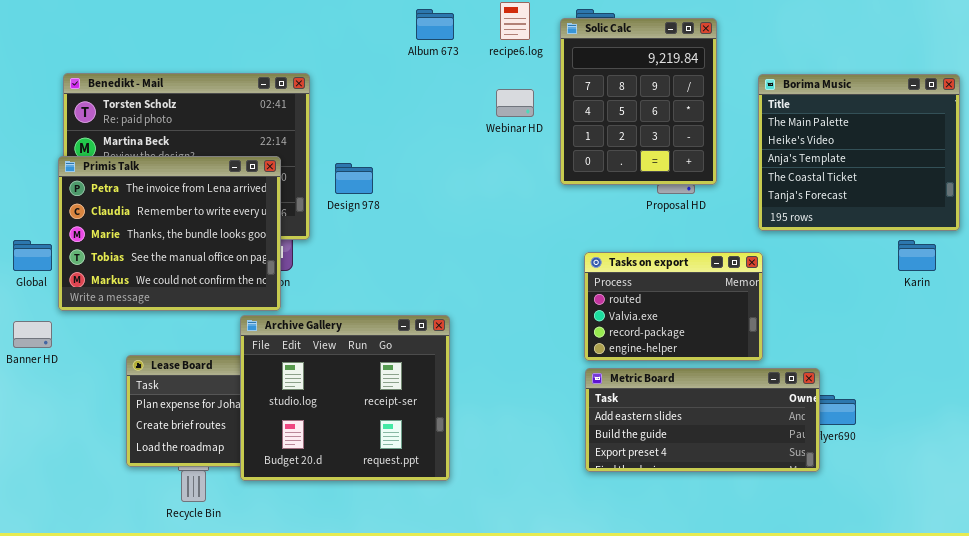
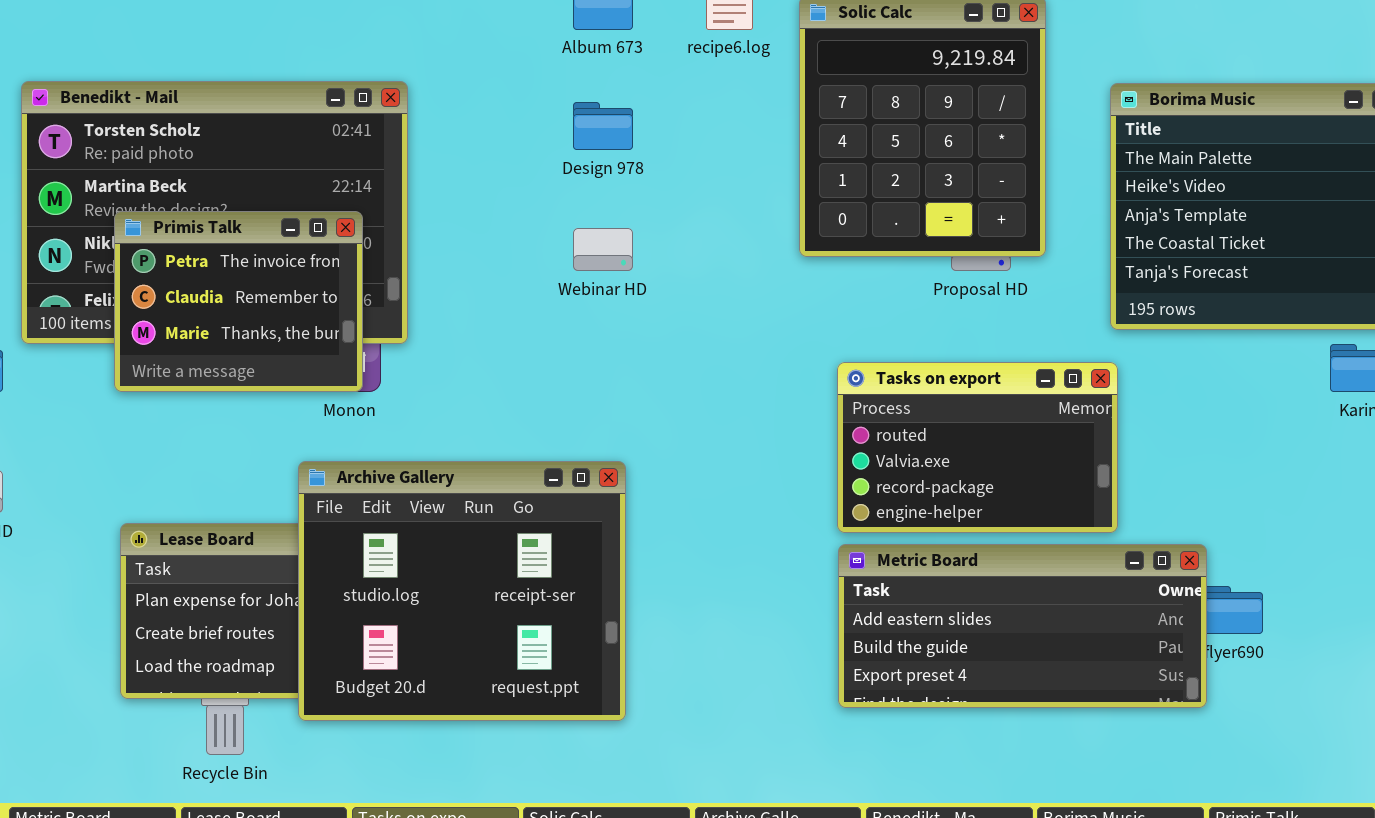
Webinar HD: [496,89,534,117] -> [573,228,633,271], moved
Primis Talk: [58,156,281,311] -> [114,211,363,392], resized
Design 978: [335,163,373,194] -> [573,102,633,150], moved

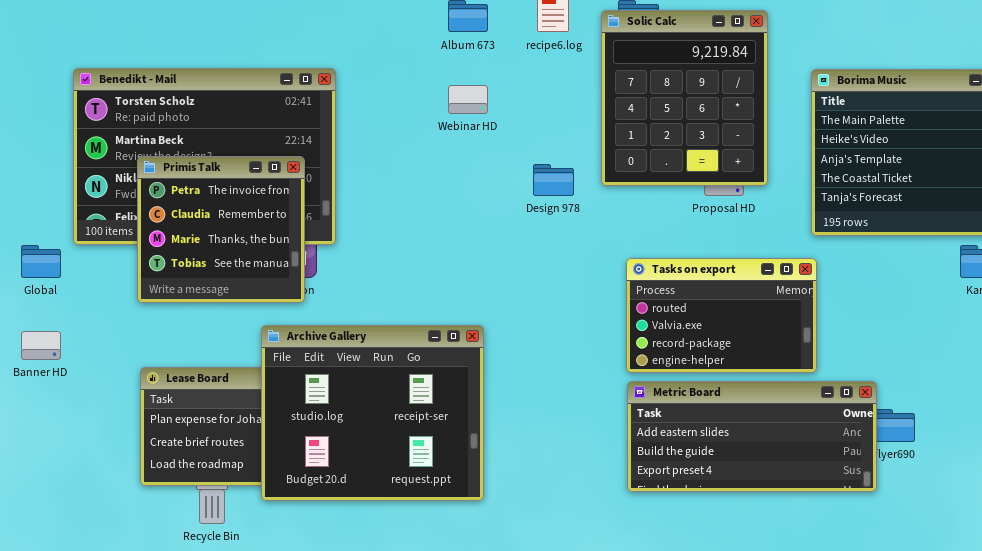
Design 978: [573,102,633,150] -> [533,164,574,196], moved
Primis Talk: [114,211,363,392] -> [137,156,305,303], resized
Webinar HD: [573,228,633,271] -> [448,85,488,114], moved

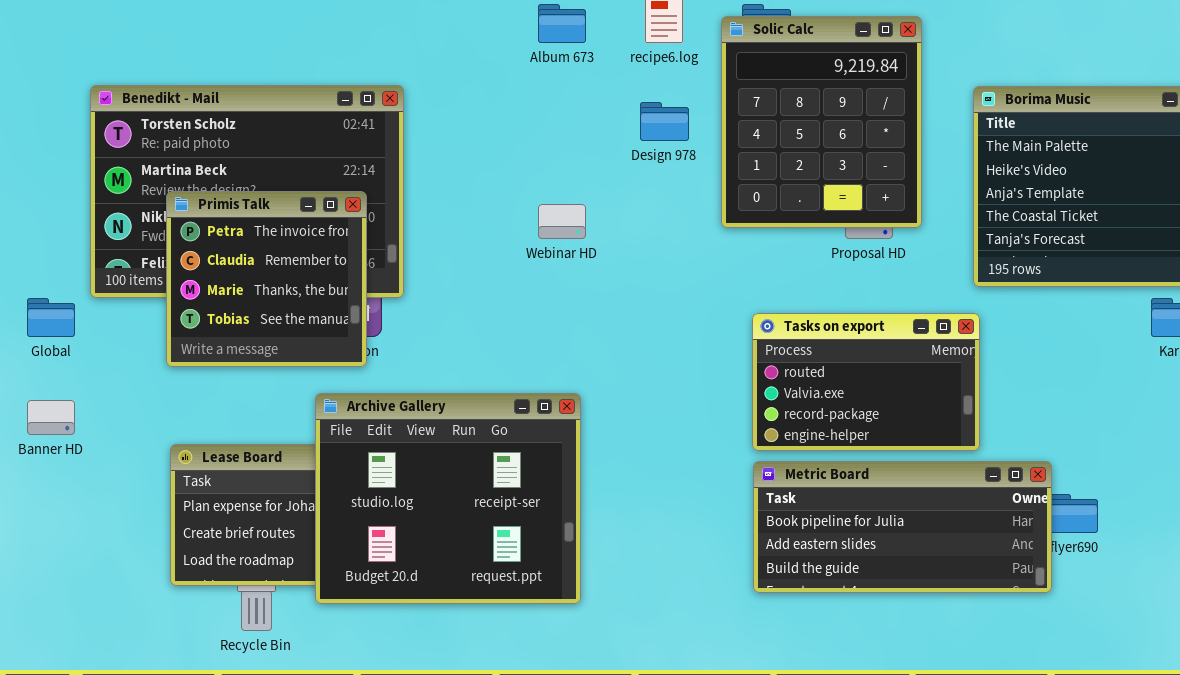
Webinar HD: [448,85,488,114] -> [538,204,586,239], moved
Design 978: [533,164,574,196] -> [640,102,689,141], moved
Metric Board: [627,381,877,492] -> [753,461,1052,593], scrolled up 1 row

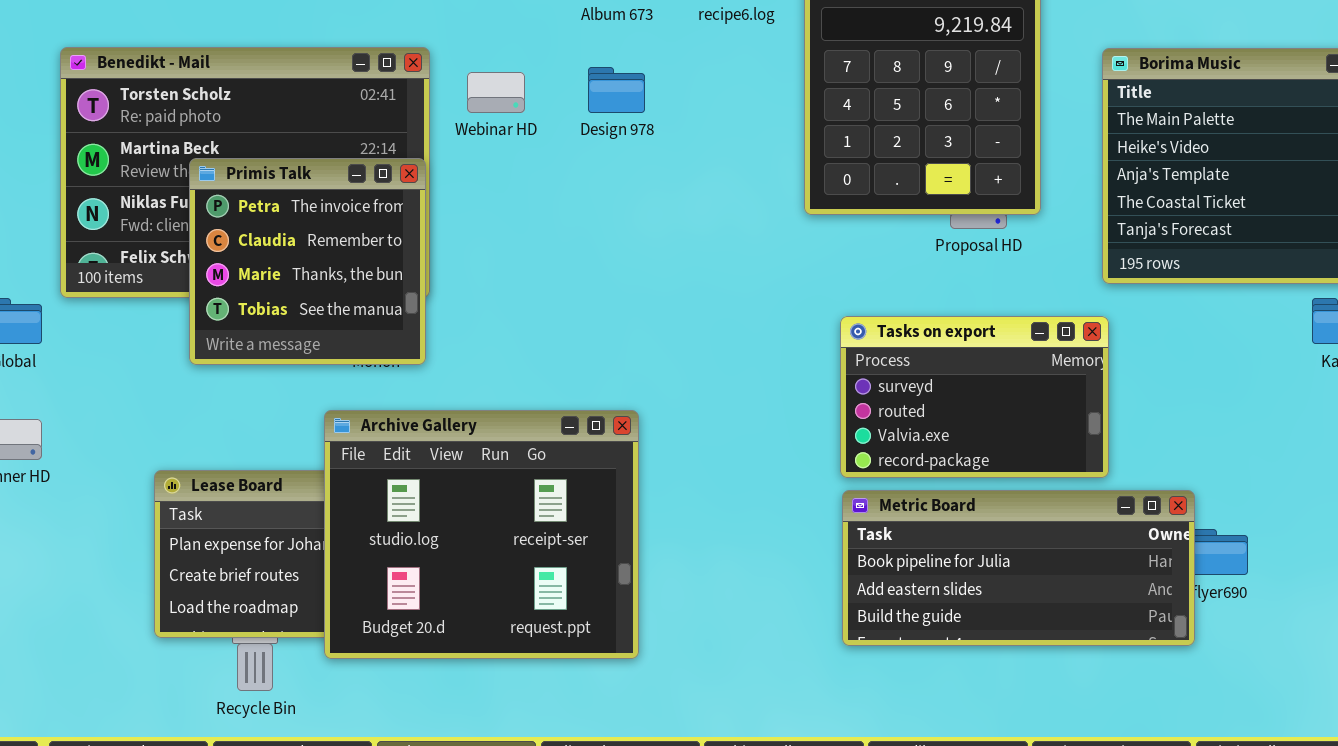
Design 978: [640,102,689,141] -> [588,67,645,113], moved
Primis Talk: [166,191,367,367] -> [189,158,426,365], moved
Webinar HD: [538,204,586,239] -> [467,72,525,113], moved
Tasks on export: [752,313,980,451] -> [840,316,1109,478], scrolled up 1 row

